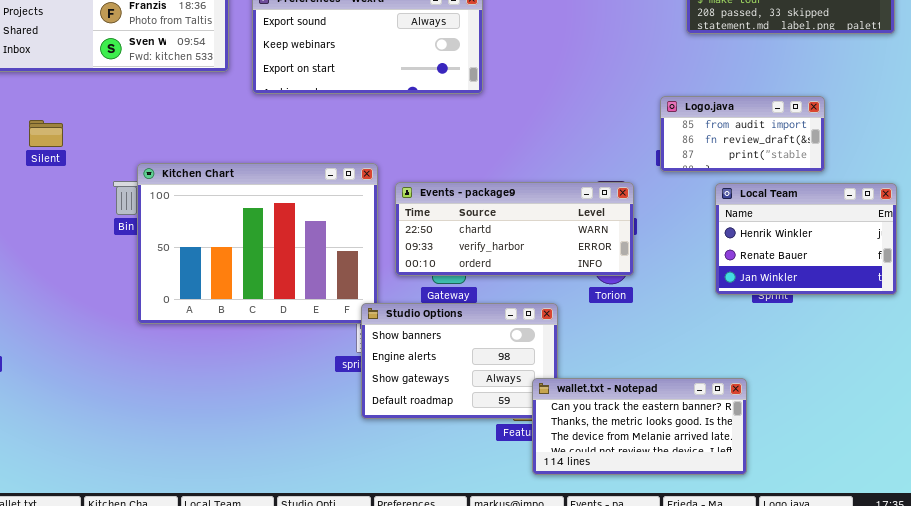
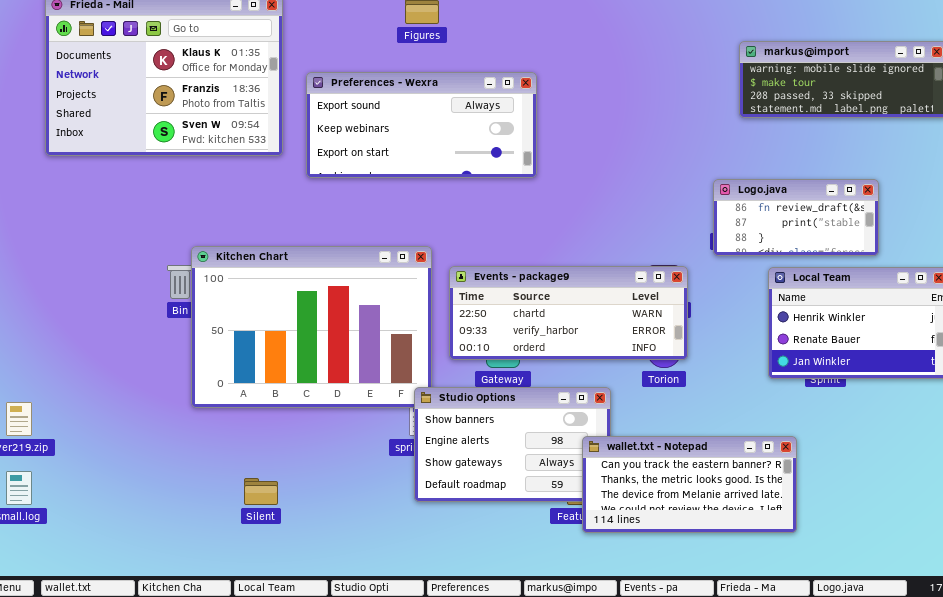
Logo.java: [660,96,825,172] -> [713,179,879,256], scrolled down 1 row
Silent: [29,120,63,147] -> [244,478,278,505], moved
wallet.txt - Notepad: [532,378,747,475] -> [582,436,797,533], moved

